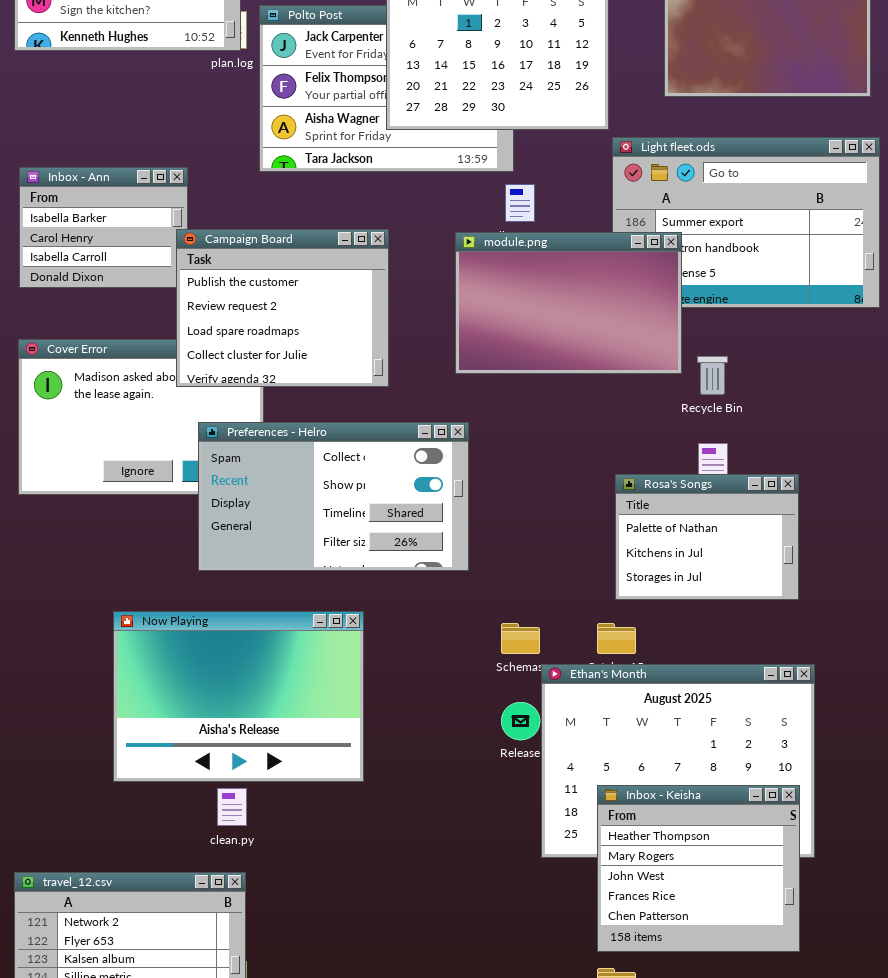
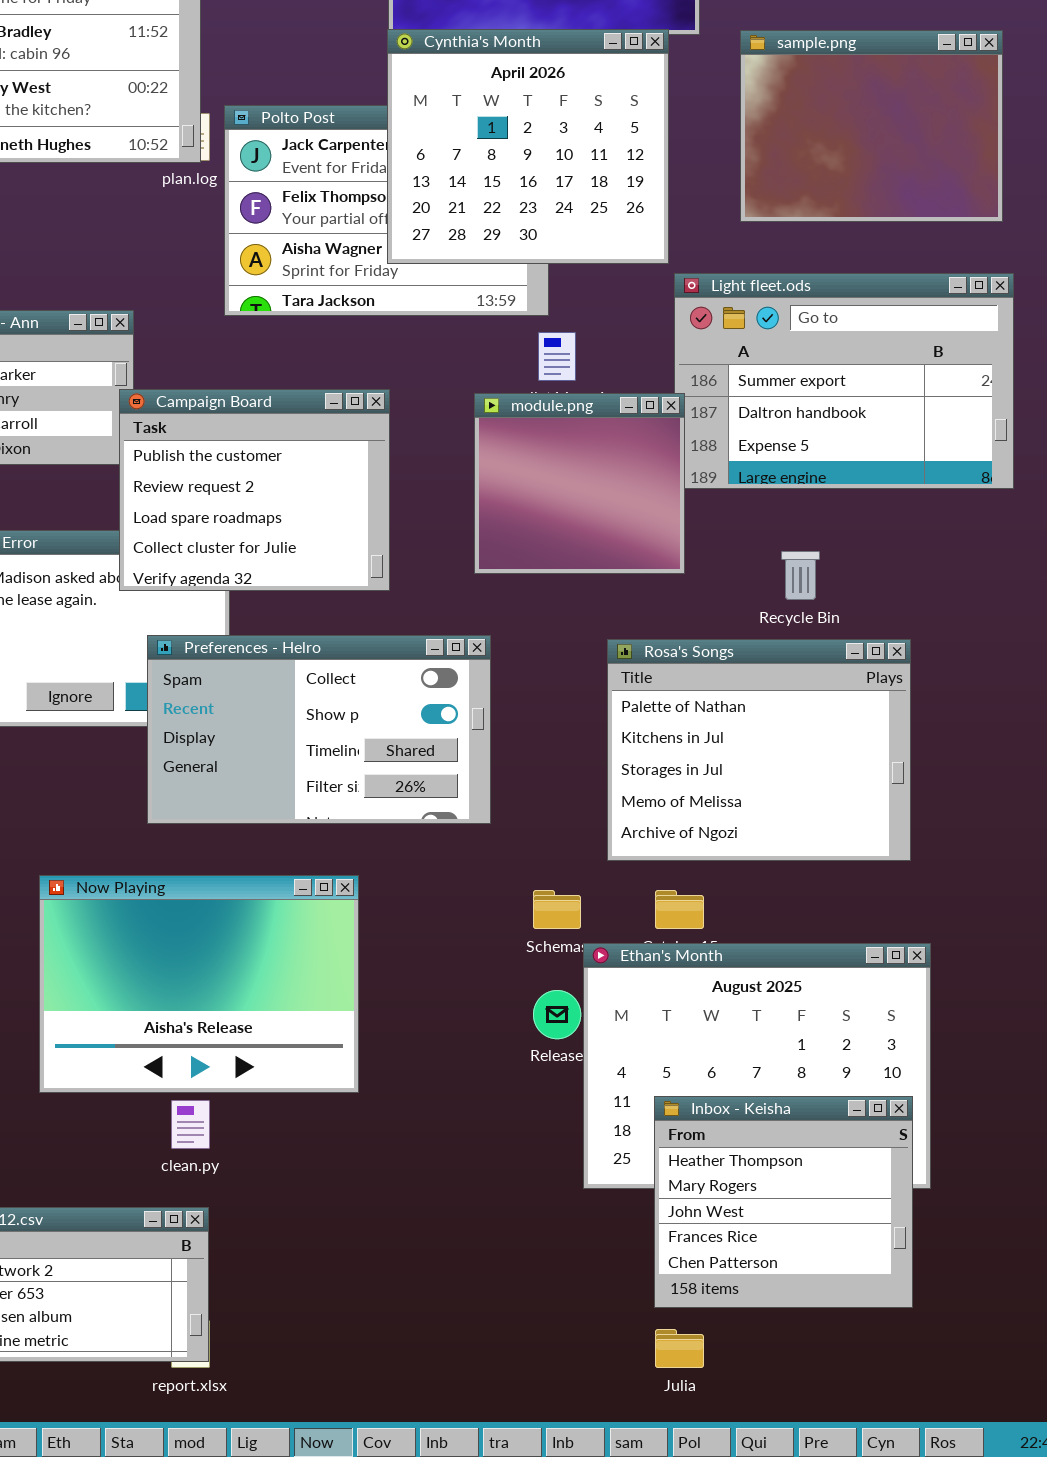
module.png: [455,232,682,374] -> [474,393,685,574], resized
Rosa's Songs: [615,474,799,600] -> [607,639,911,861], resized

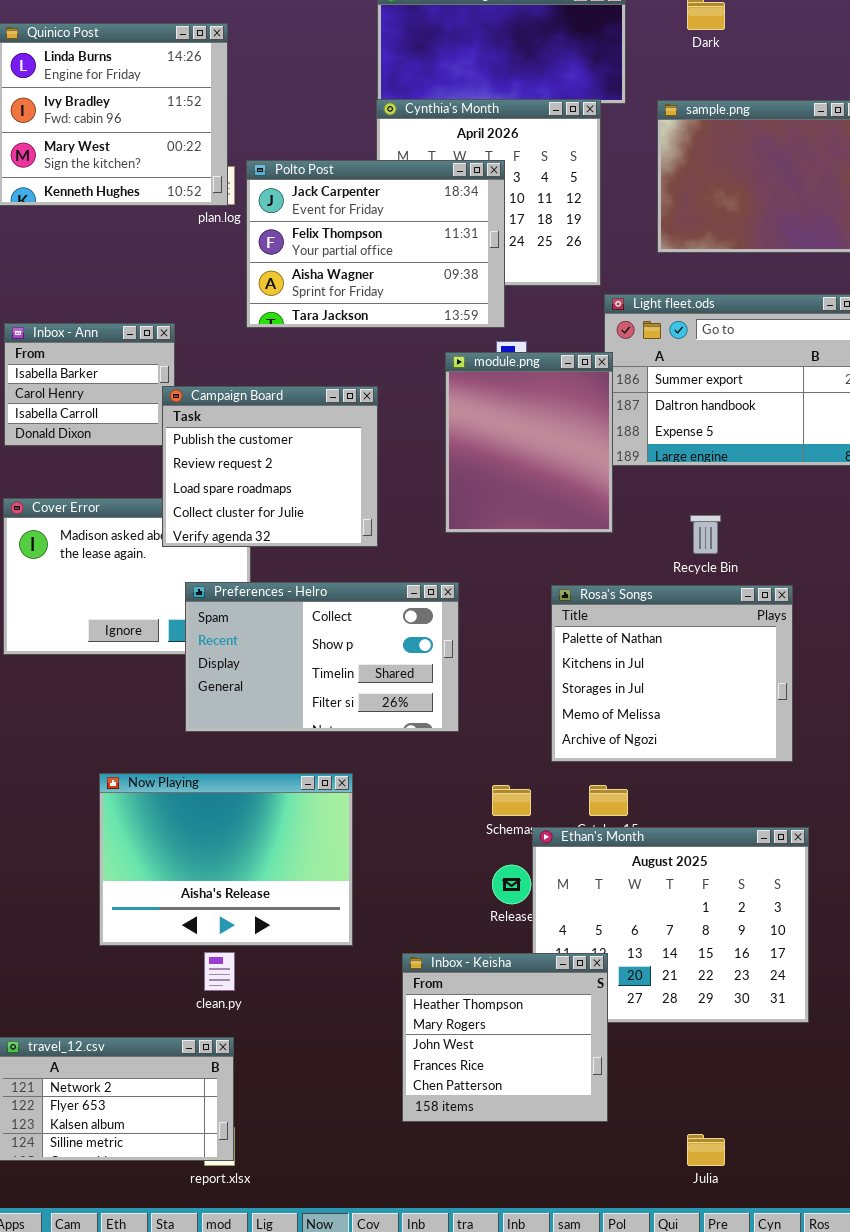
Polto Post: [224,105,549,316] -> [246,160,505,328], raised
module.png: [474,393,685,574] -> [445,352,613,533], resized
Inbox - Keisha: [654,1096,913,1308] -> [402,953,608,1122], moved
Julia: [655,1329,704,1368] -> [687,1134,725,1166], moved

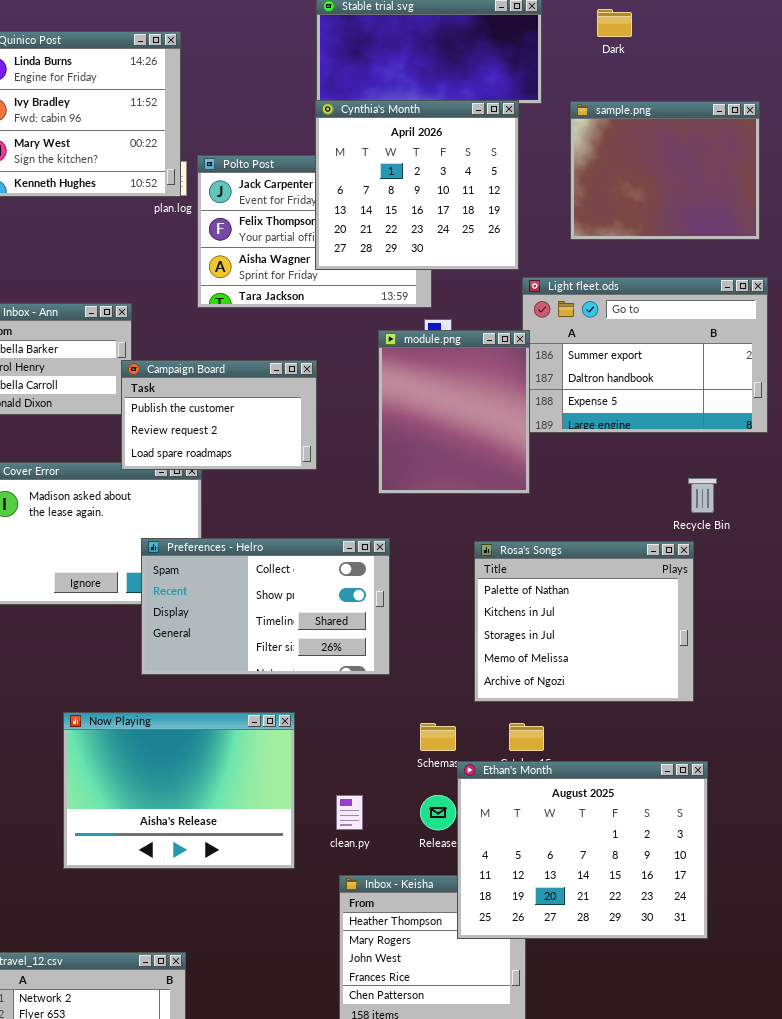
Cynthia's Month: [376,99,601,286] -> [315,100,519,270], raised
Campaign Board: [162,386,378,547] -> [121,360,317,470], resized
Recycle Bin: [690,515,721,554] -> [688,478,717,513], moved
Ethan's Month: [532,827,809,1023] -> [457,761,708,939], raised
clean.py: [204,952,235,991] -> [336,795,363,830], moved

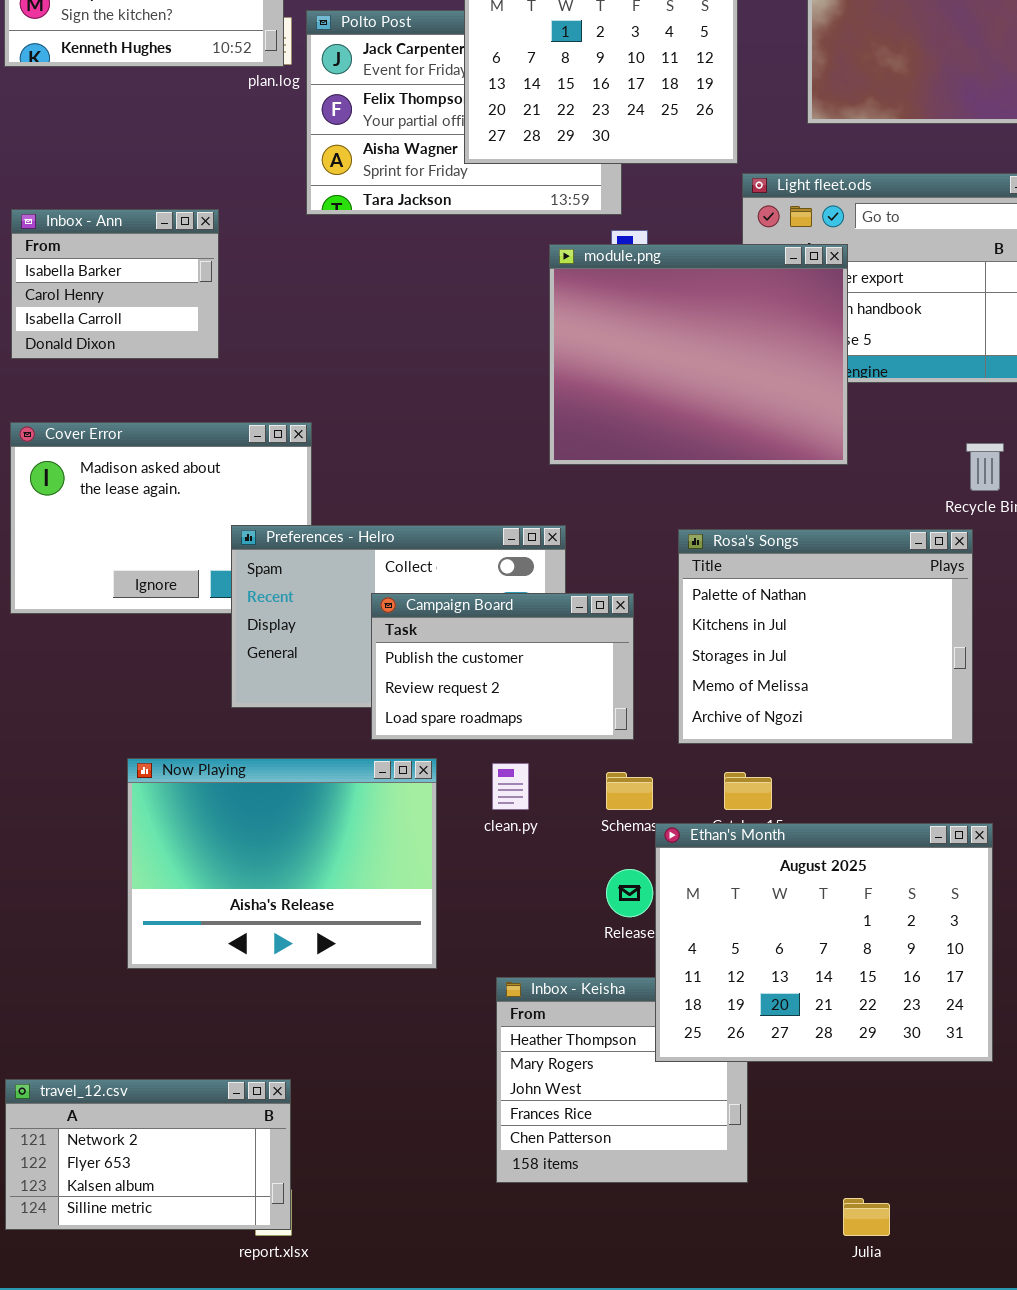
module.png: [378,330,530,494] -> [549,244,848,465], resized
Campaign Board: [121,360,317,470] -> [371,593,634,740], moved
clean.py: [336,795,363,830] -> [492,763,529,810], moved

